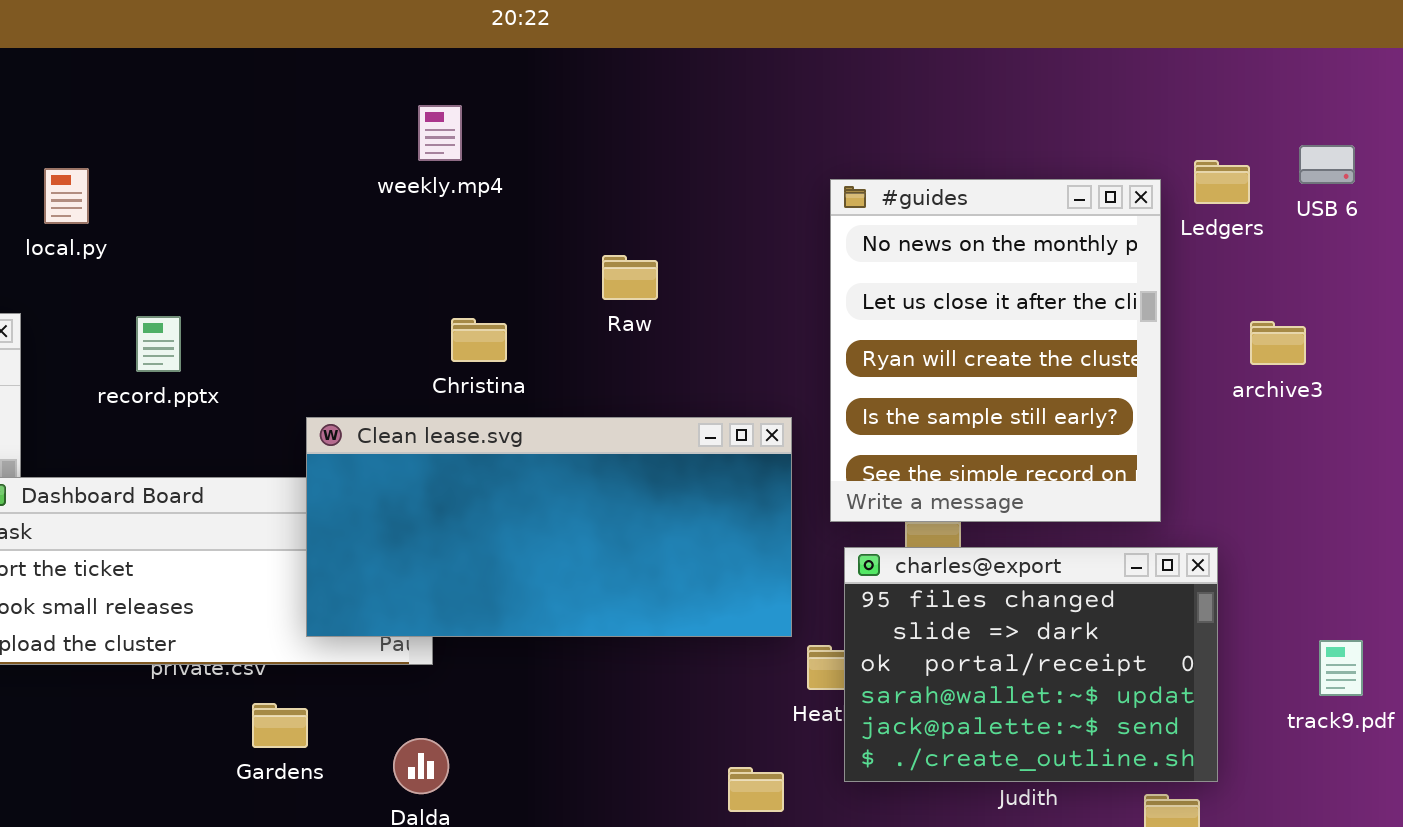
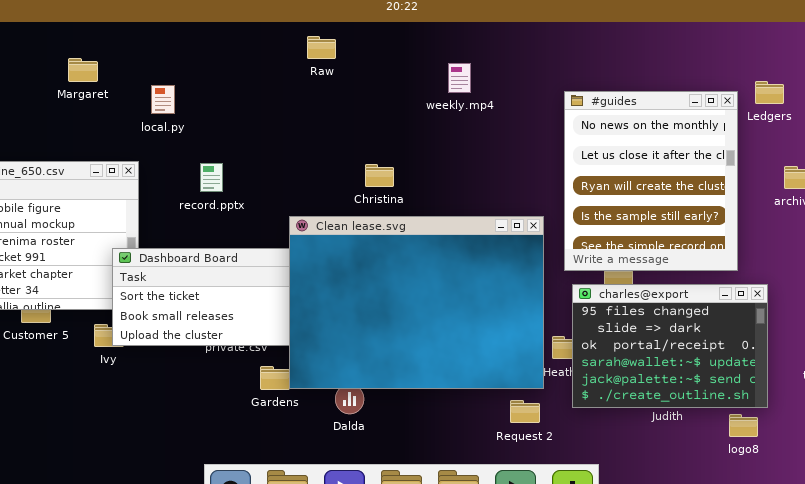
weekly.mp4: [418,105,462,161] -> [448,63,471,93], moved
Raw: [602,255,658,300] -> [307,36,336,59], moved
Clean lease.svg: [306,417,792,637] -> [289,216,544,389], resized

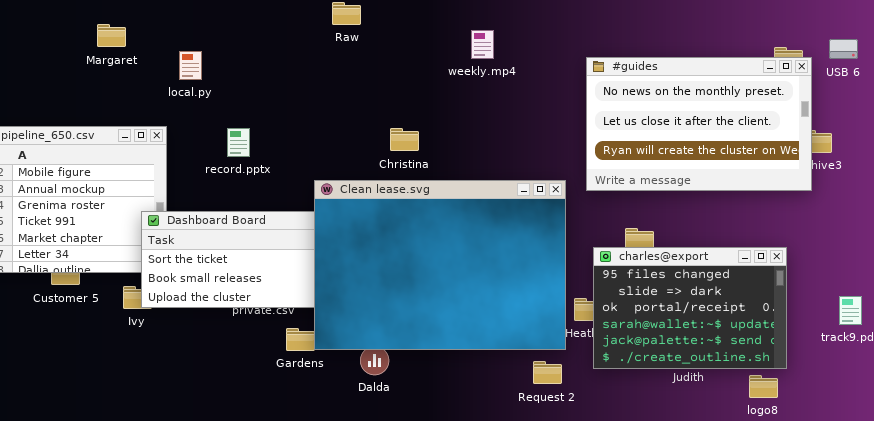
#guides: [564,91,738,271] -> [586,57,812,191], resized

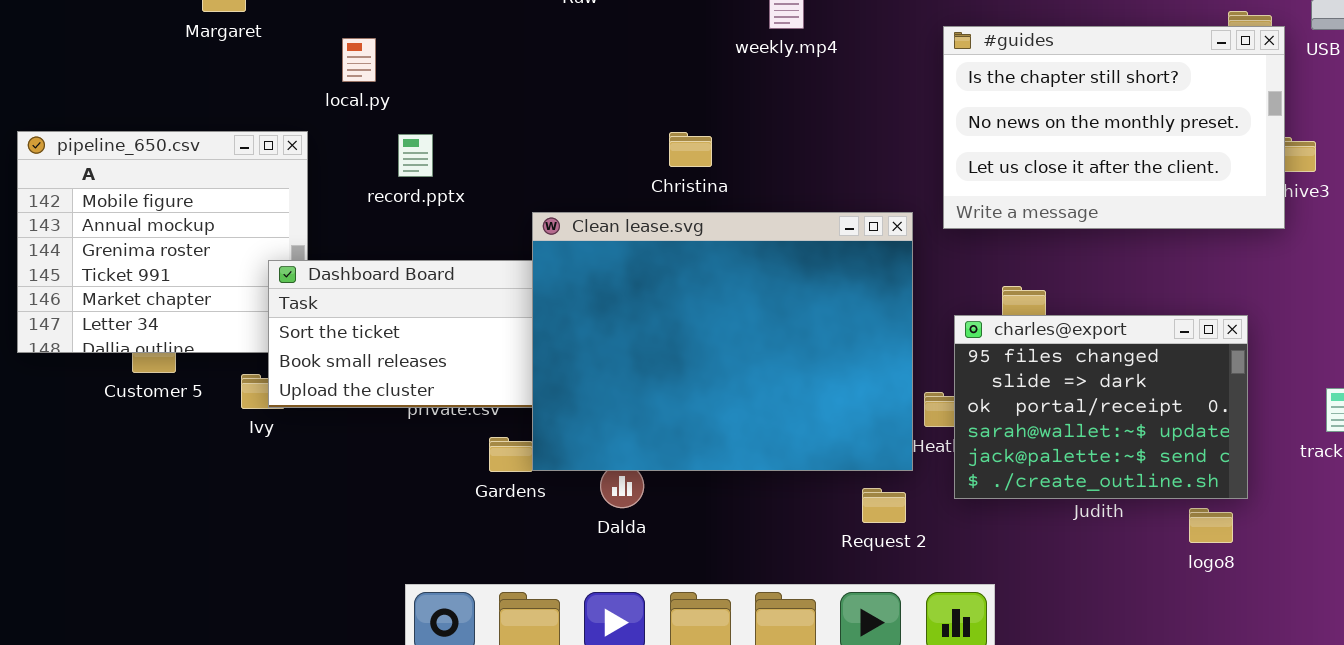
local.py: [179,51,202,80] -> [342,38,376,82], moved
#guides: [586,57,812,191] -> [943,26,1285,229], scrolled up 1 row
Christina: [390,128,419,151] -> [669,132,712,167], moved

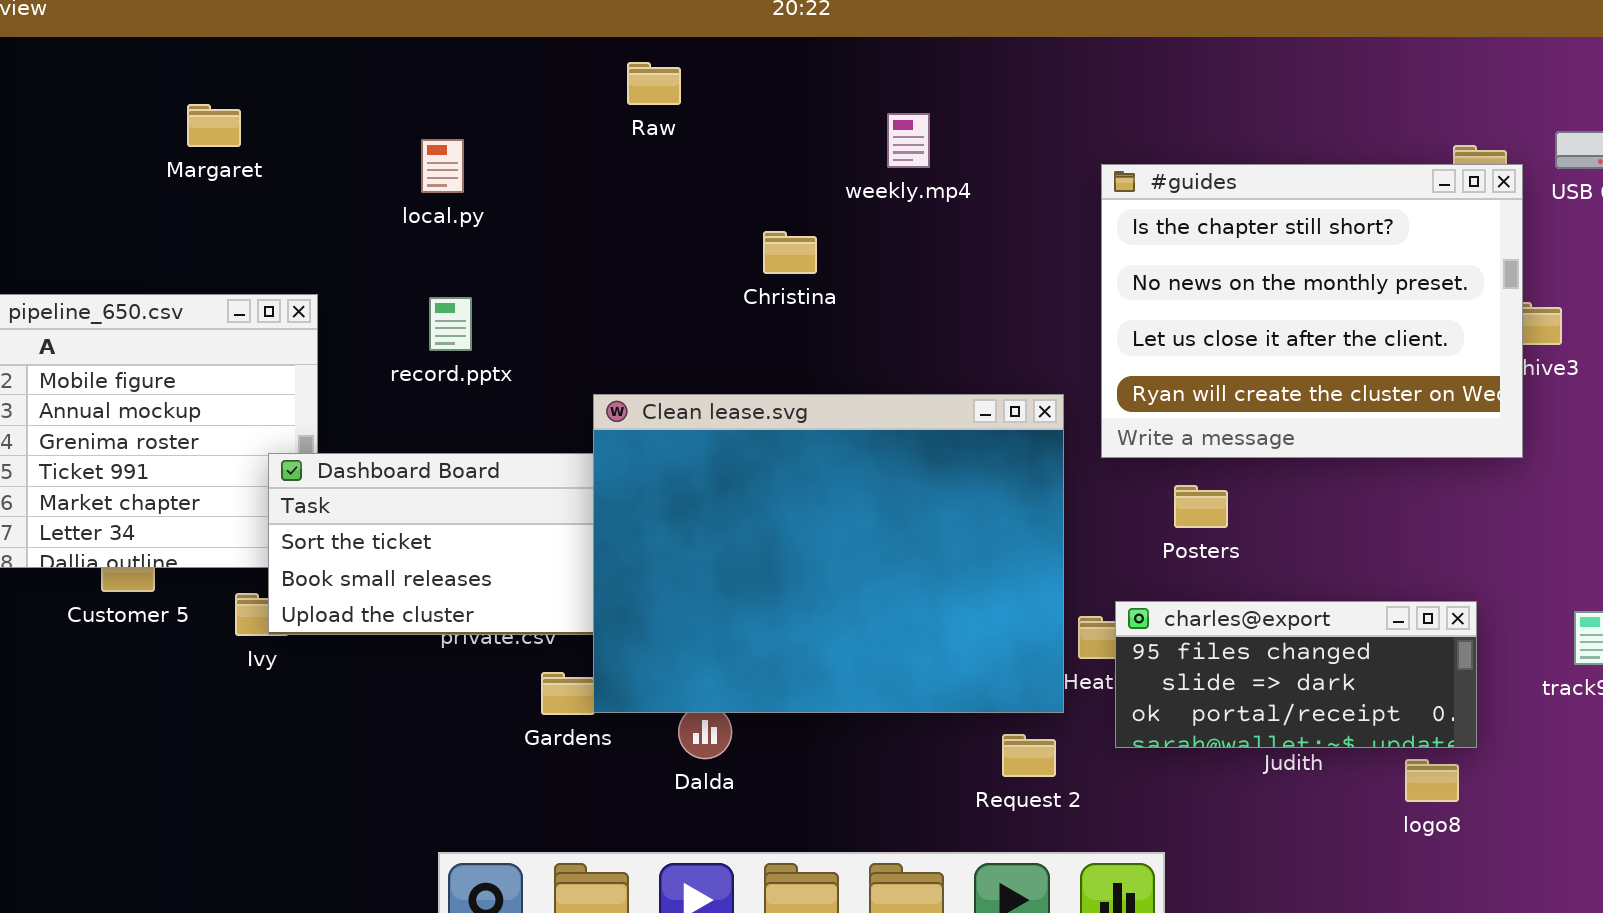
#guides: [943,26,1285,229] -> [1101,164,1523,458], resized
local.py: [342,38,376,82] -> [421,139,464,193], moved
Christina: [669,132,712,167] -> [763,231,817,274], moved
charles@export: [954,315,1248,499] -> [1115,601,1477,748], resized

